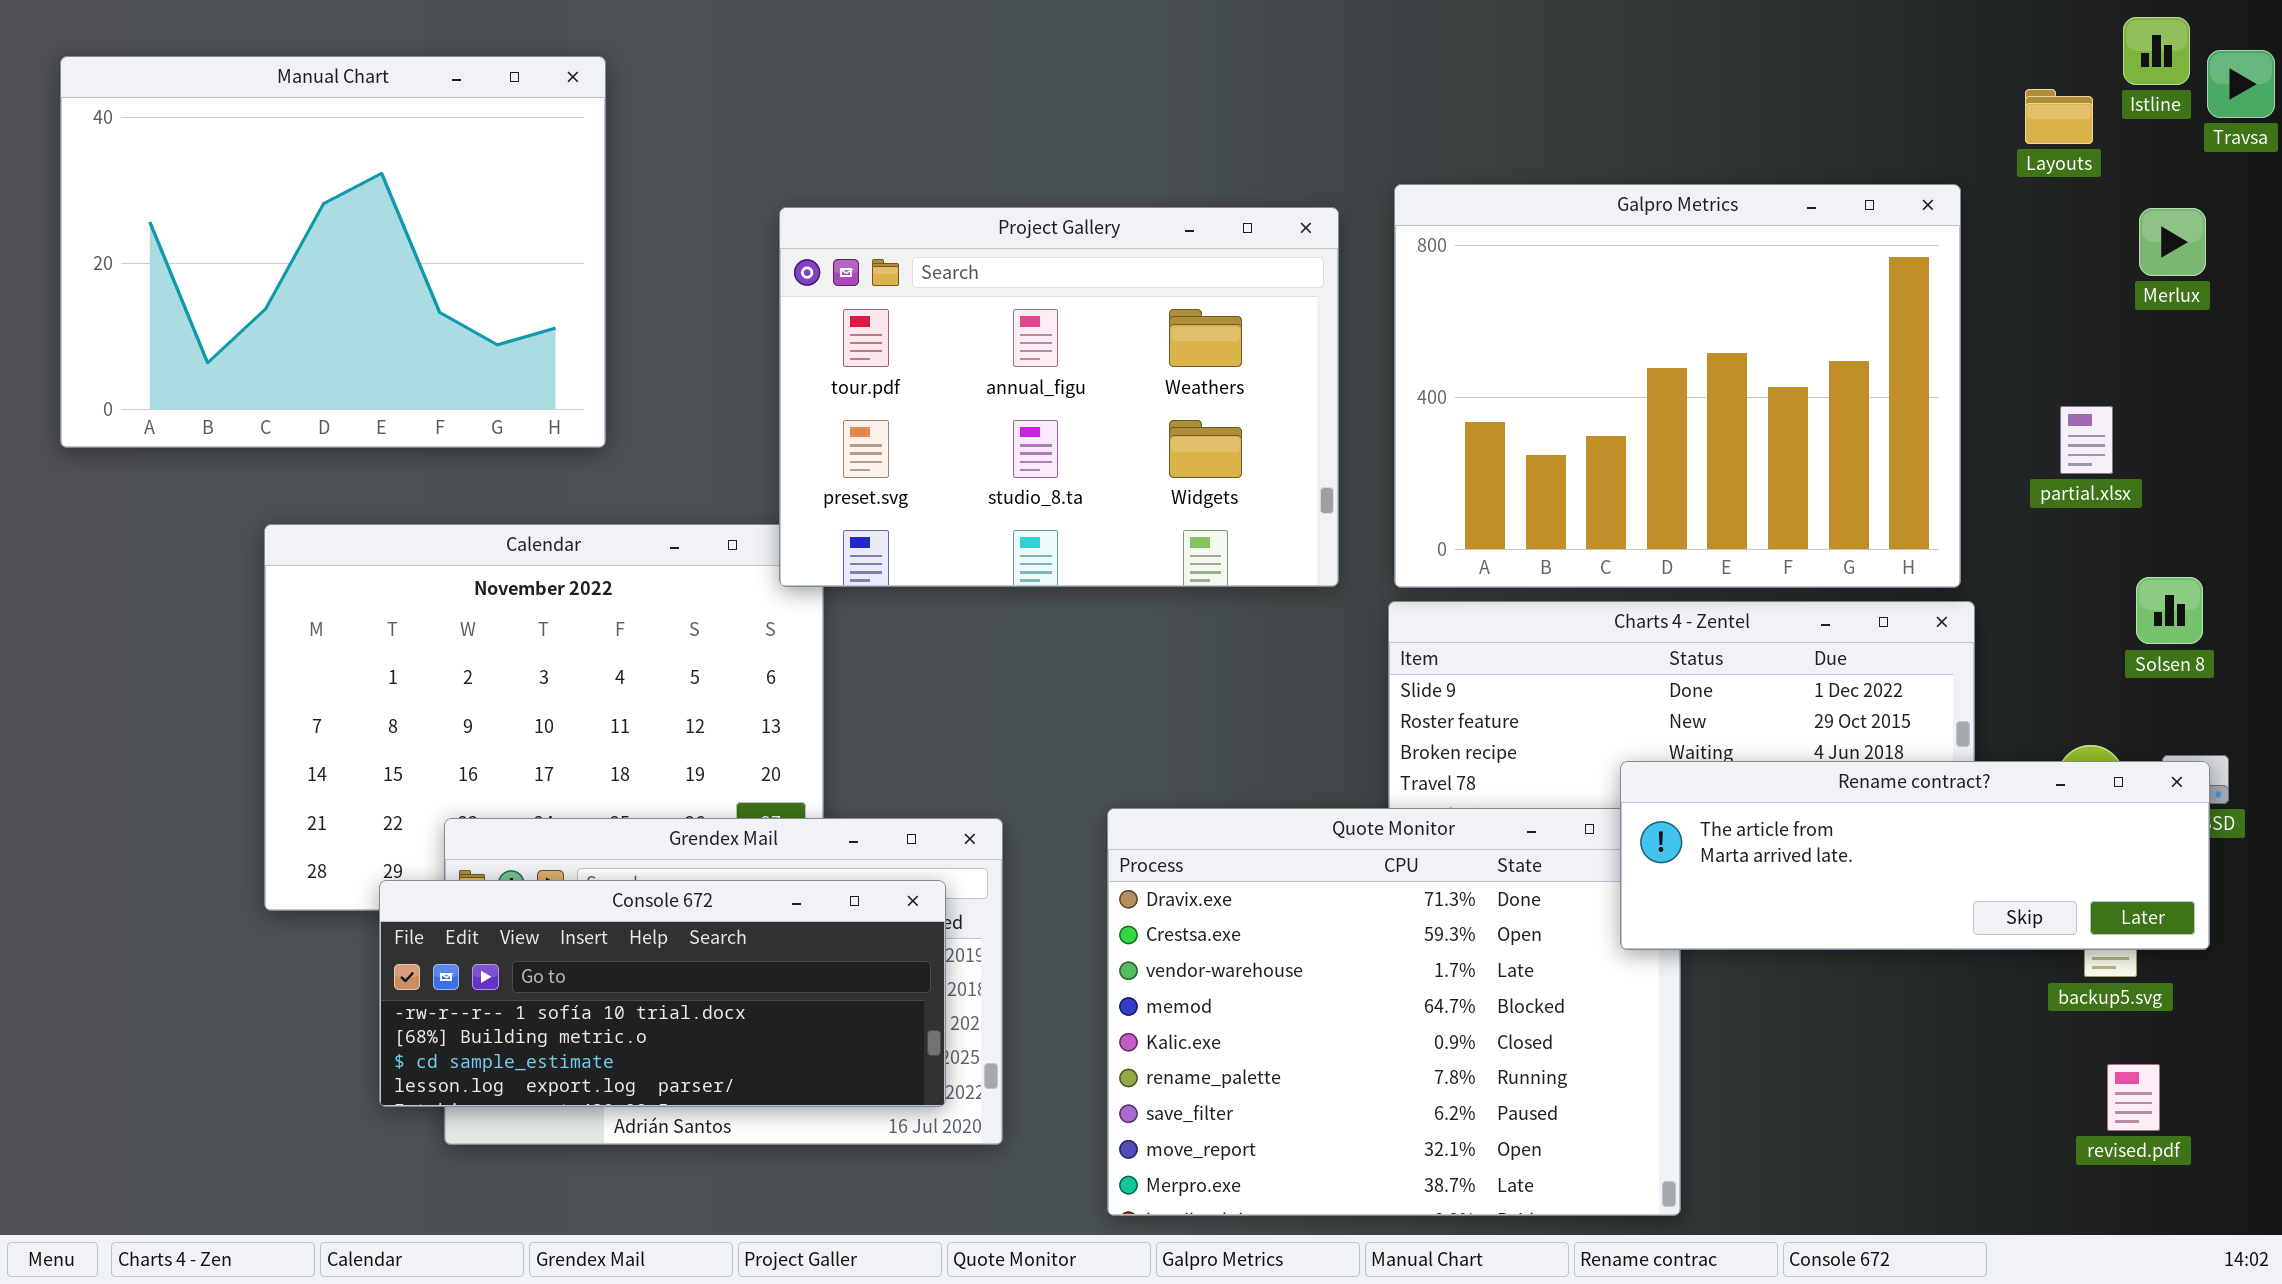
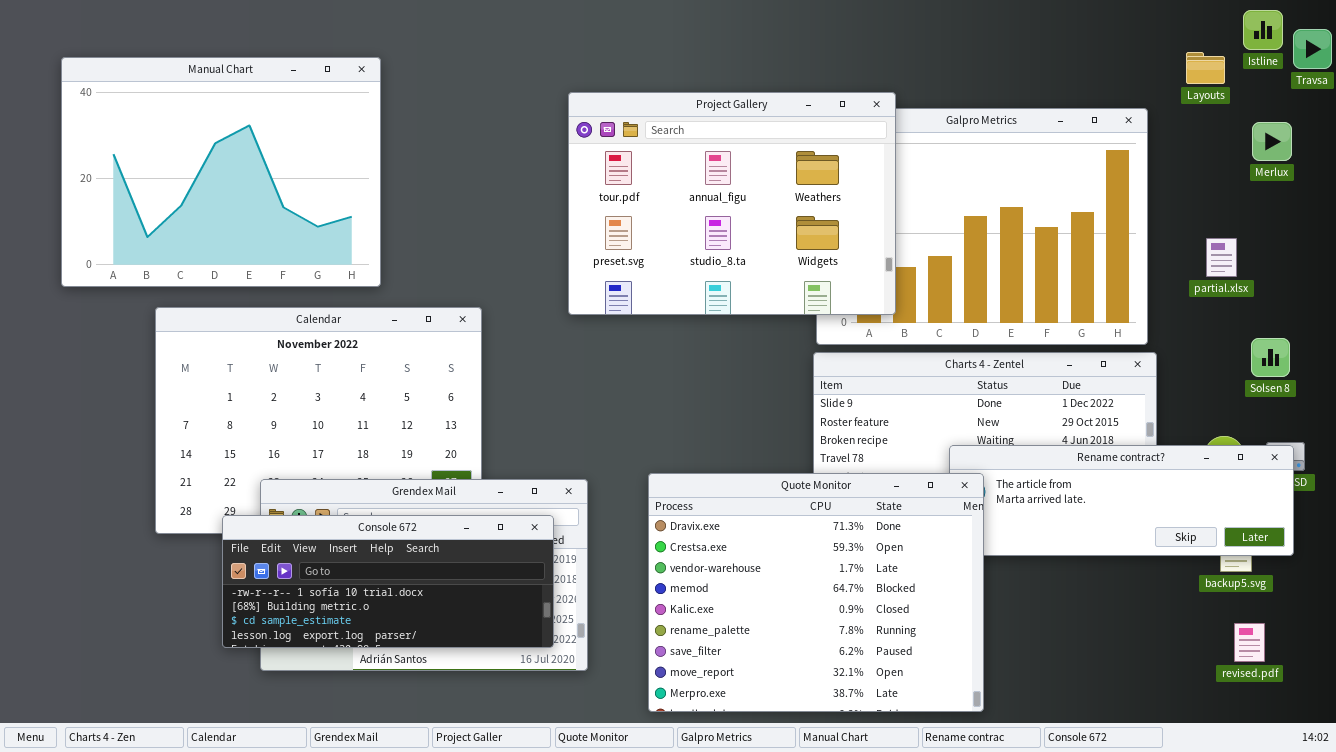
Manual Chart: [60,56,606,448] -> [61,57,381,287], moved
Project Gallery: [779,207,1339,587] -> [568,92,896,315], moved
Quote Monitor: [1107,808,1681,1216] -> [648,473,984,712], raised

